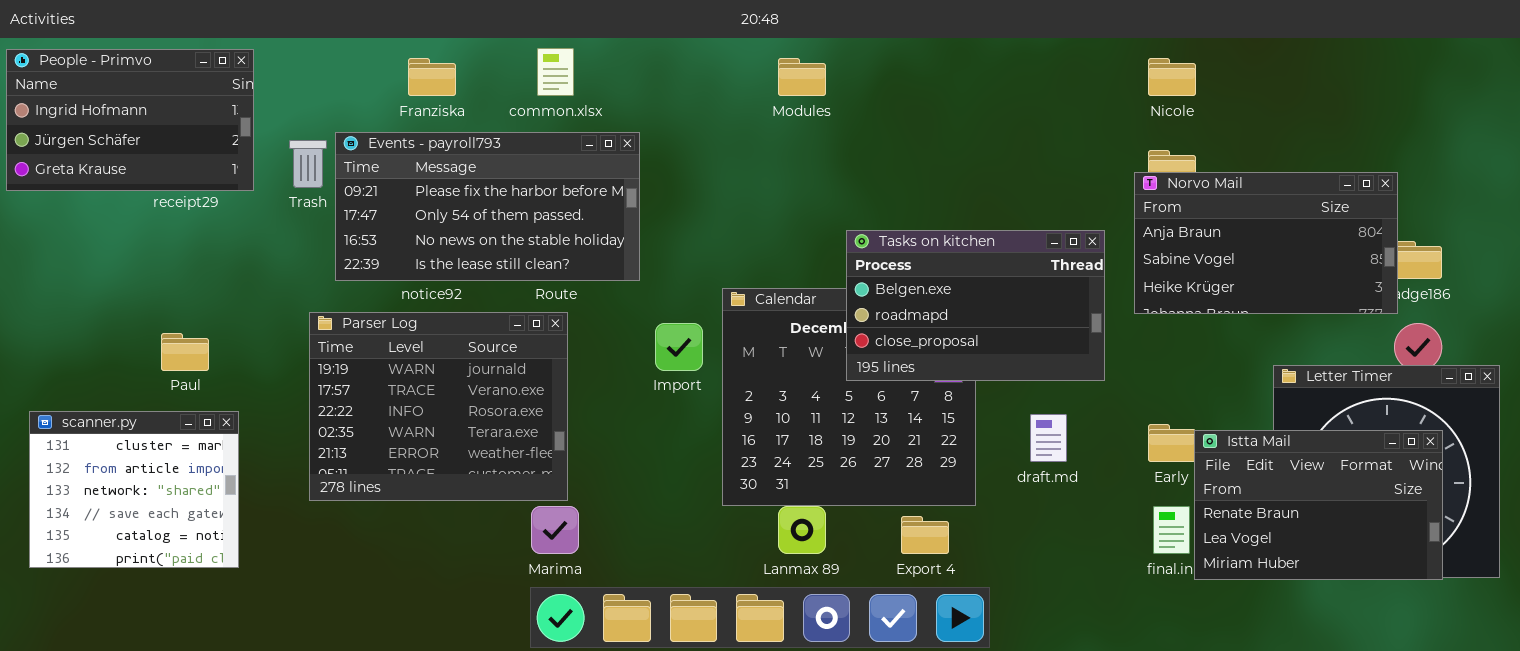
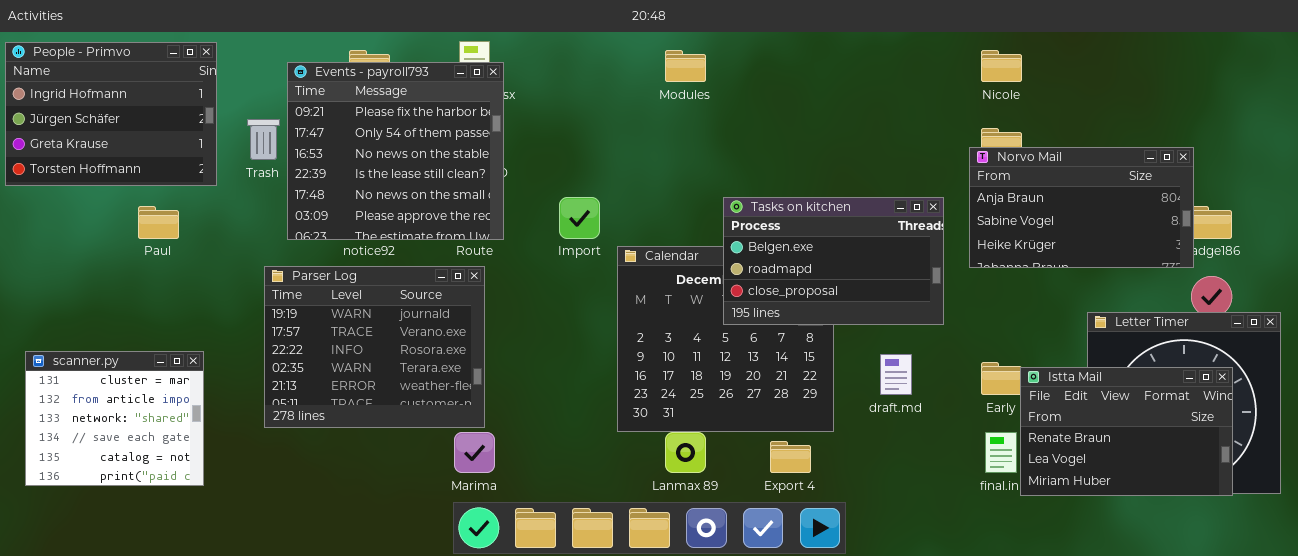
People - Primvo: [6,49,254,191] -> [5,42,217,186], resized
Events - payroll793: [335,132,640,281] -> [287,62,504,240], resized
Import: [655,323,703,371] -> [559,197,600,239], moved
Paul: [161,333,209,371] -> [138,206,179,239], moved

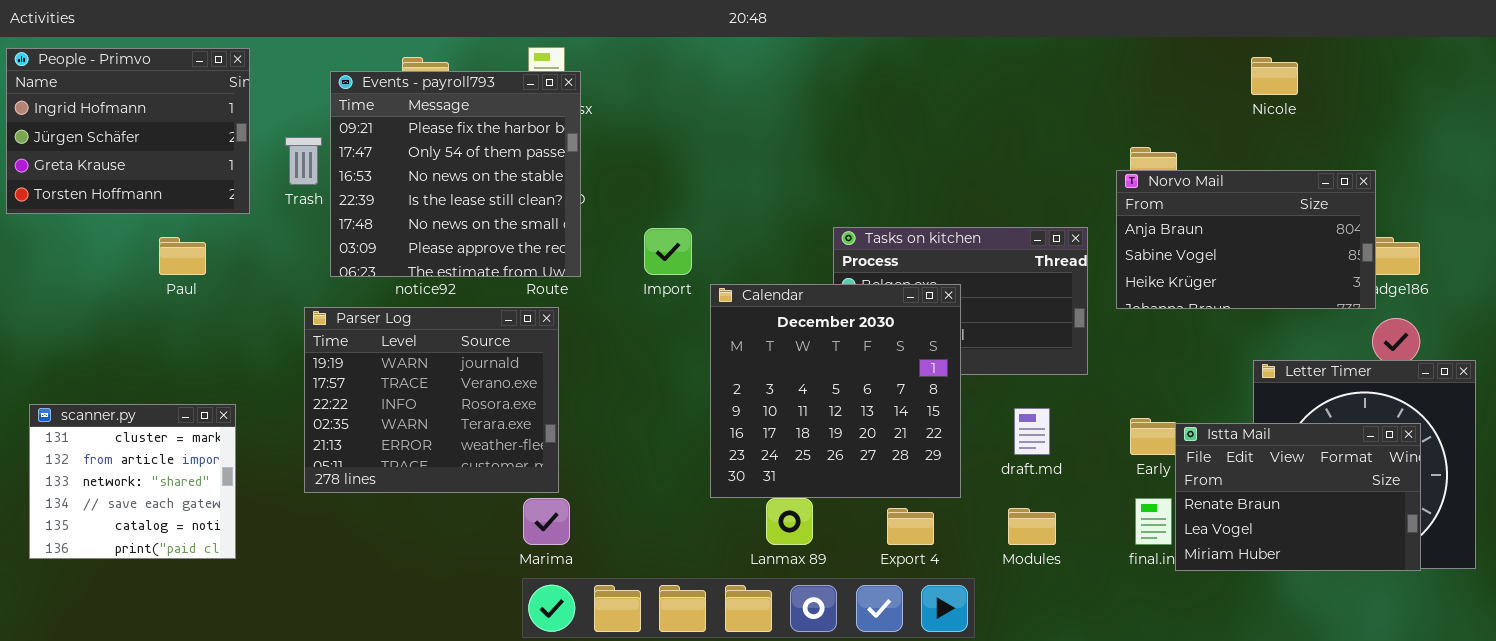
Modules: [665,50,706,82] -> [1008,508,1056,545], moved
Nicole: [981,50,1022,82] -> [1251,57,1298,95], moved
Calendar: [617,246,834,432] -> [710,284,961,498], raised

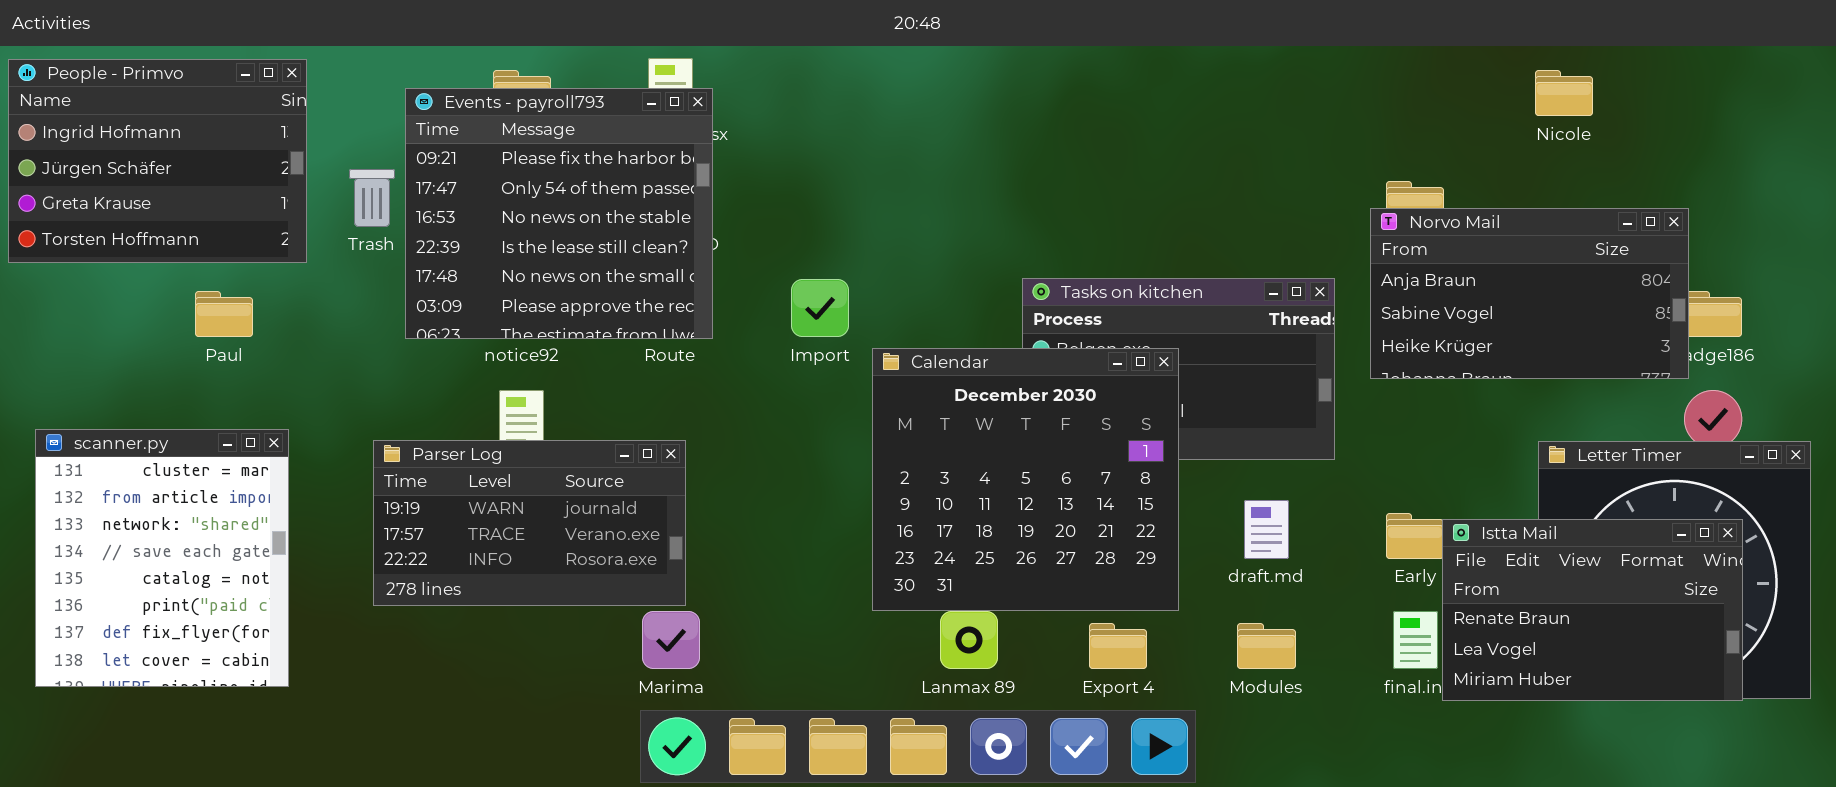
Parser Log: [304,307,559,493] -> [373,440,686,606], resized
scanner.py: [29,404,236,559] -> [35,429,289,687], resized

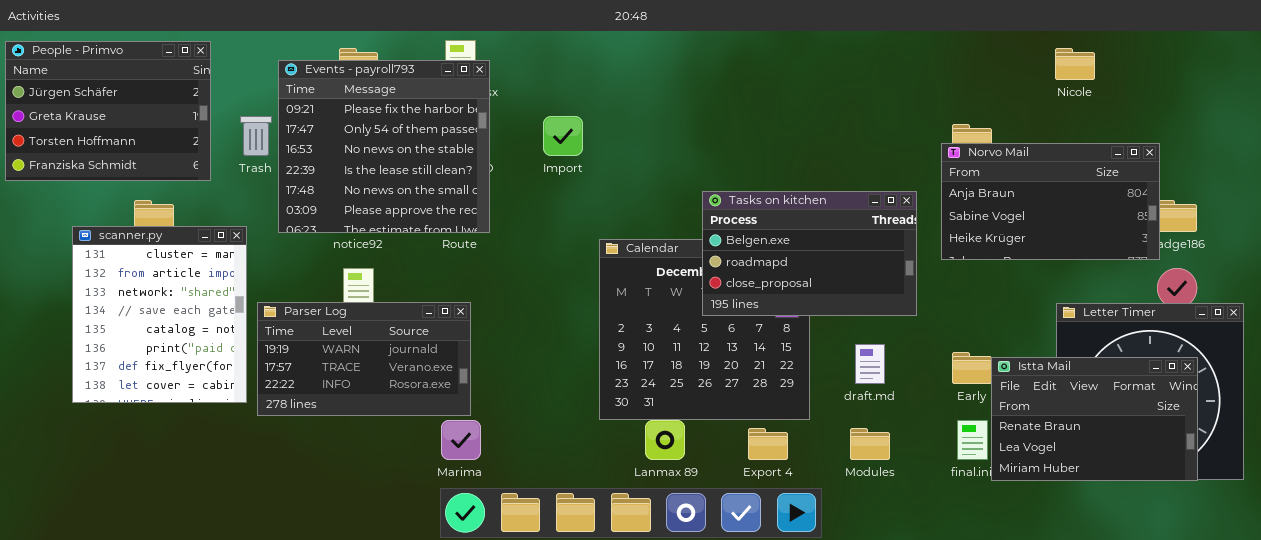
People - Primvo: [8,59,307,263] -> [5,41,211,181], scrolled down 1 row
Tasks on kitchen: [1022,278,1335,460] -> [702,191,917,316], raised
Import: [791,279,849,337] -> [543,116,583,156], moved
scanner.py: [35,429,289,687] -> [72,226,247,403], moved

